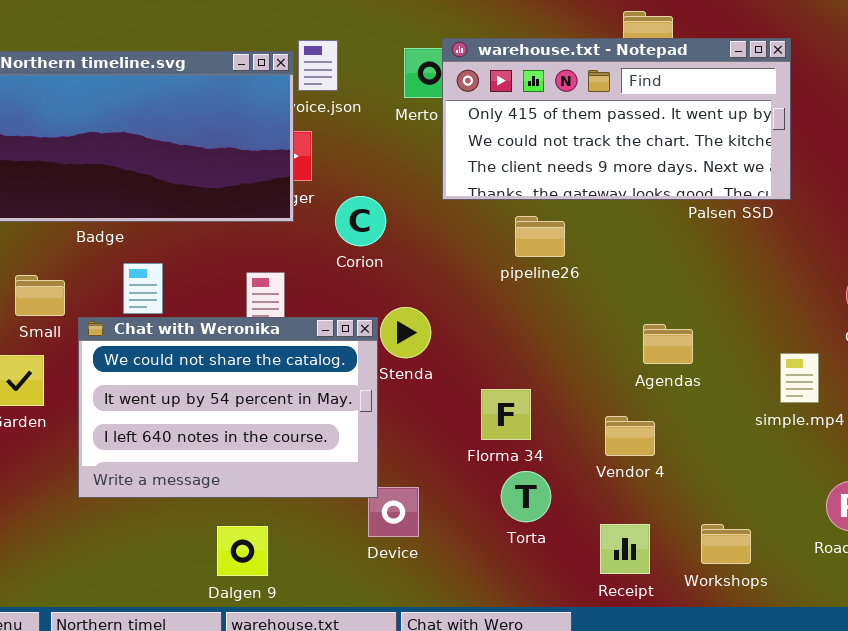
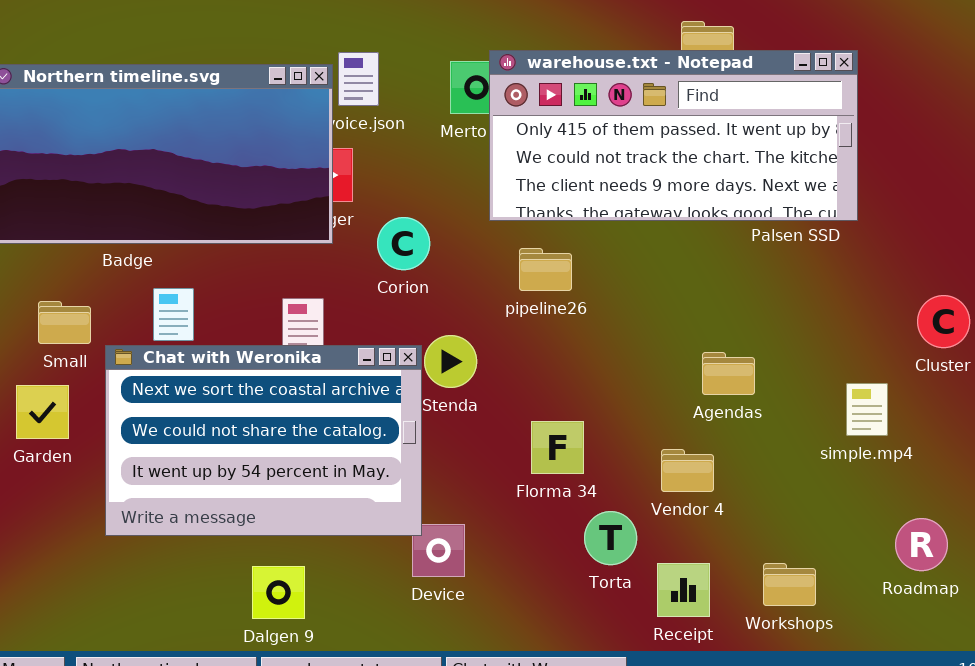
pipeline26: [515,216,565,257] -> [519,248,572,291], moved
Chat with Weronika: [78,317,378,498] -> [105,345,422,536], scrolled up 1 row
Torta: [501,471,551,522] -> [584,511,637,565], moved

